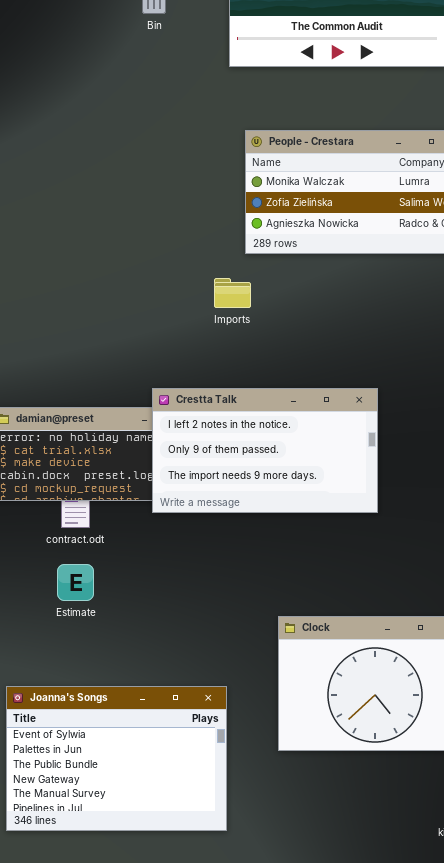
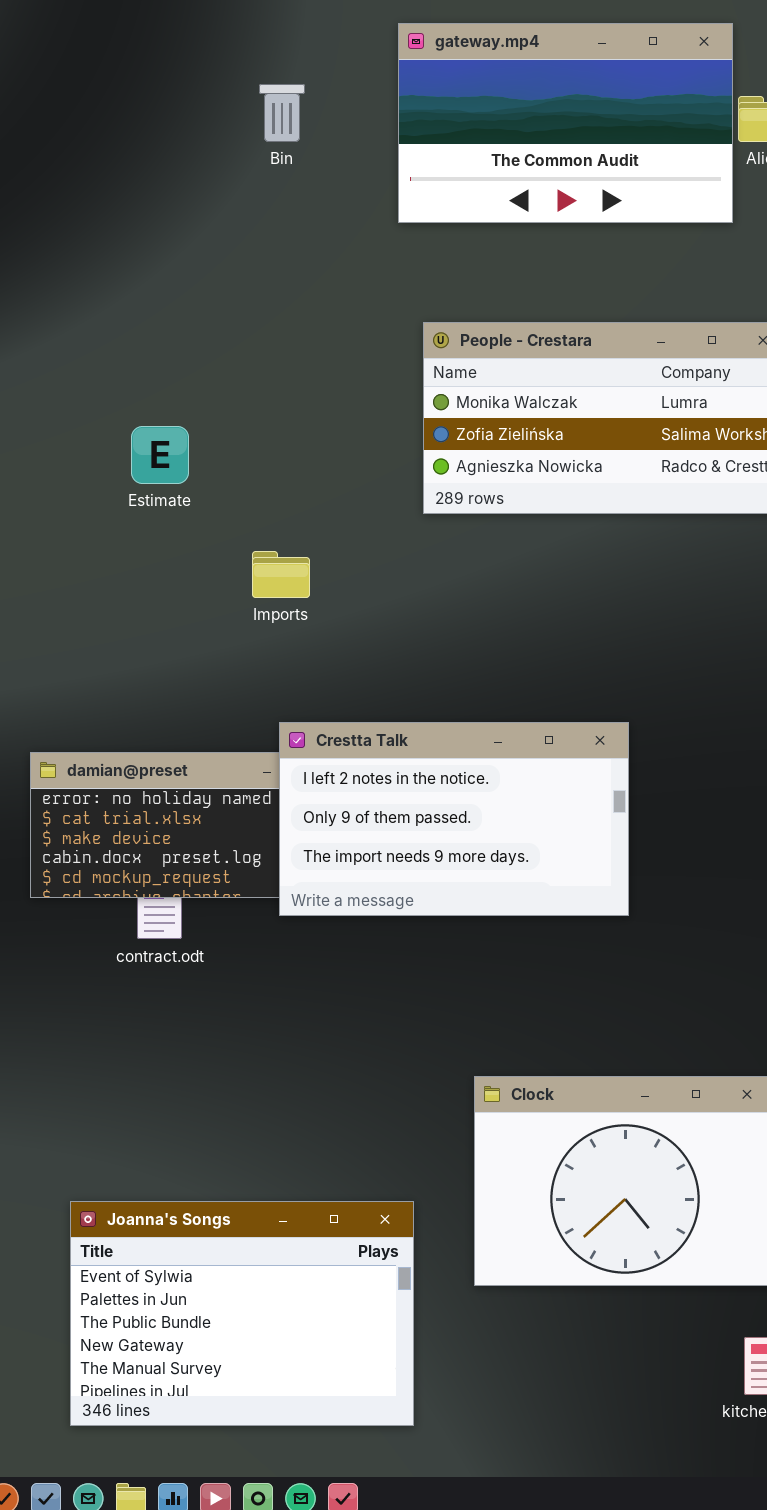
Imports: [214,278,251,308] -> [252,551,310,598], moved
Estimate: [57,564,94,601] -> [131,426,189,484], moved
Joanna's Songs: [6,686,227,831] -> [70,1201,414,1426], moved

